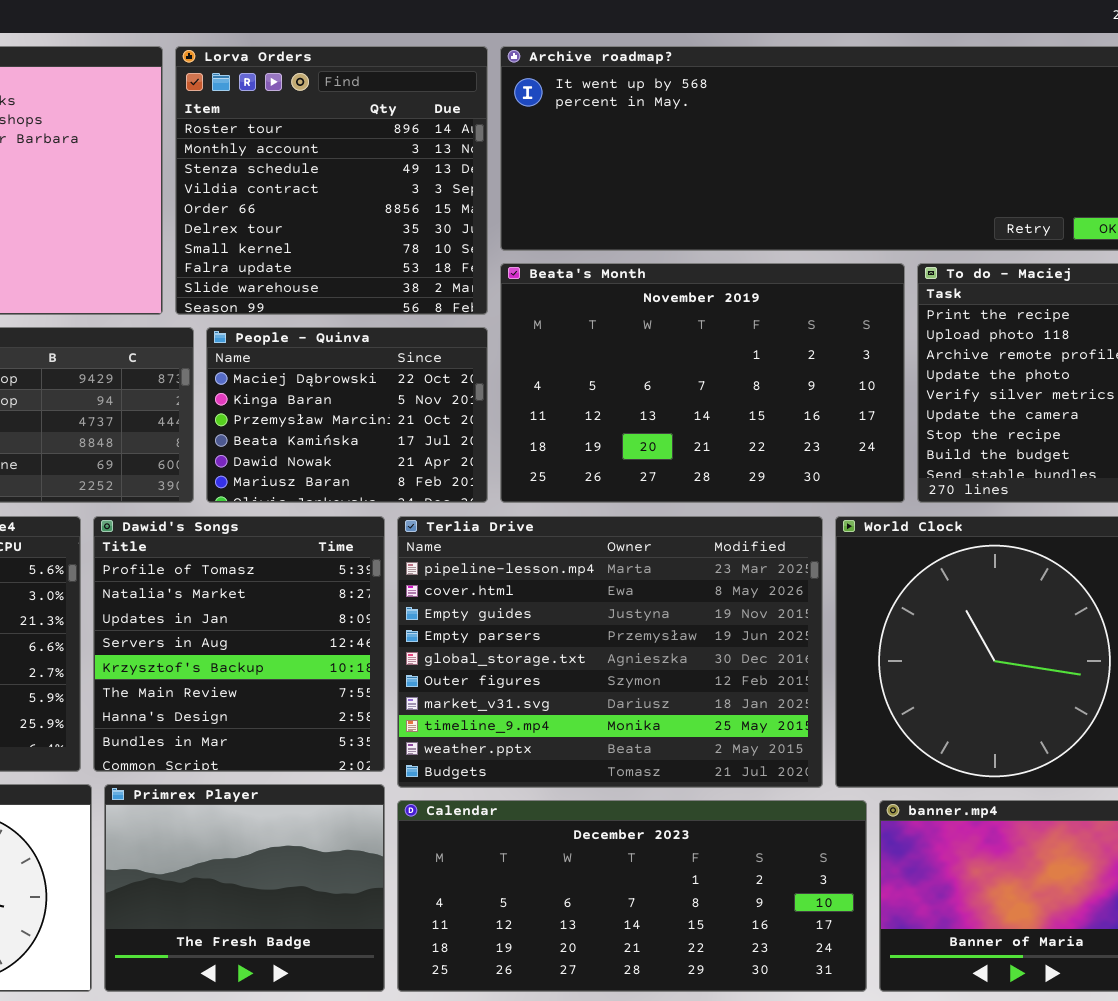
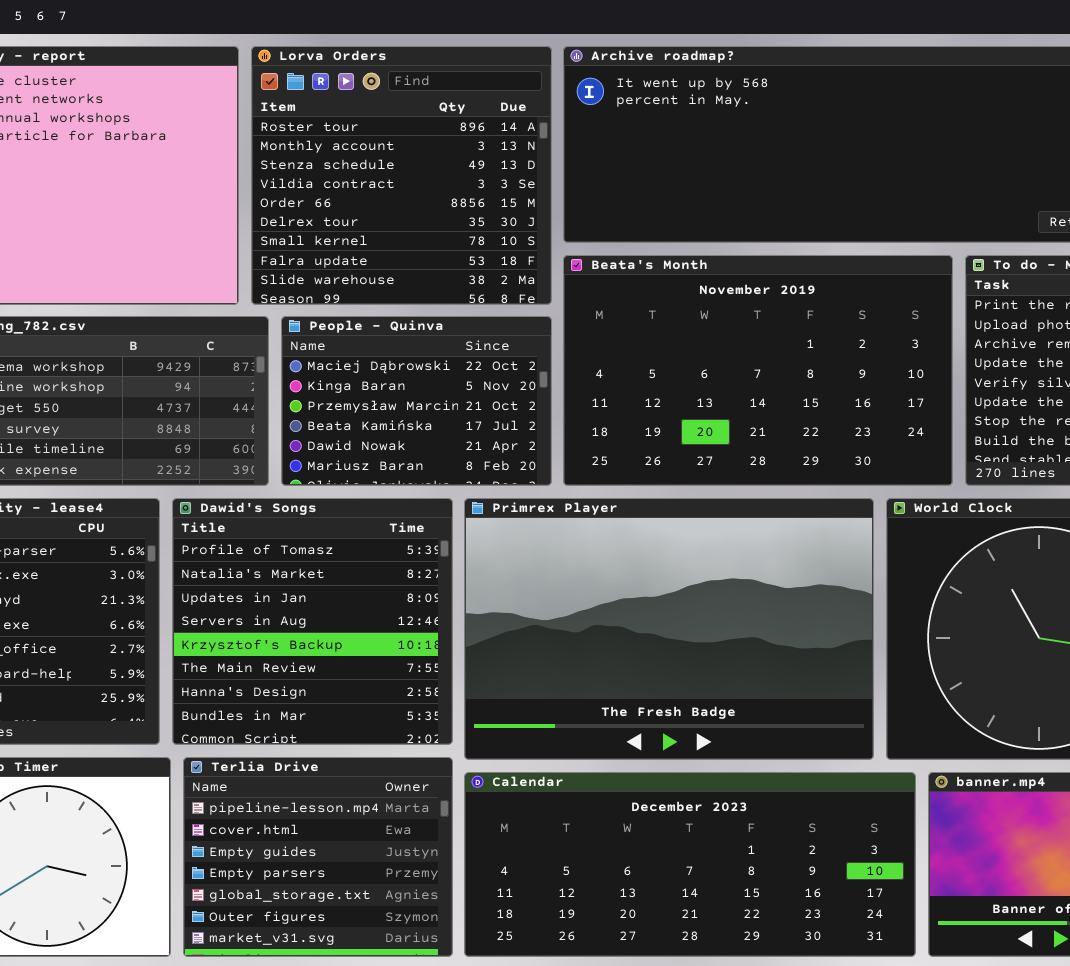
Terlia Drive: [397,516,823,788] -> [183,757,453,957], moved, resized
Primrex Player: [104,784,385,992] -> [464,498,874,760], moved, resized

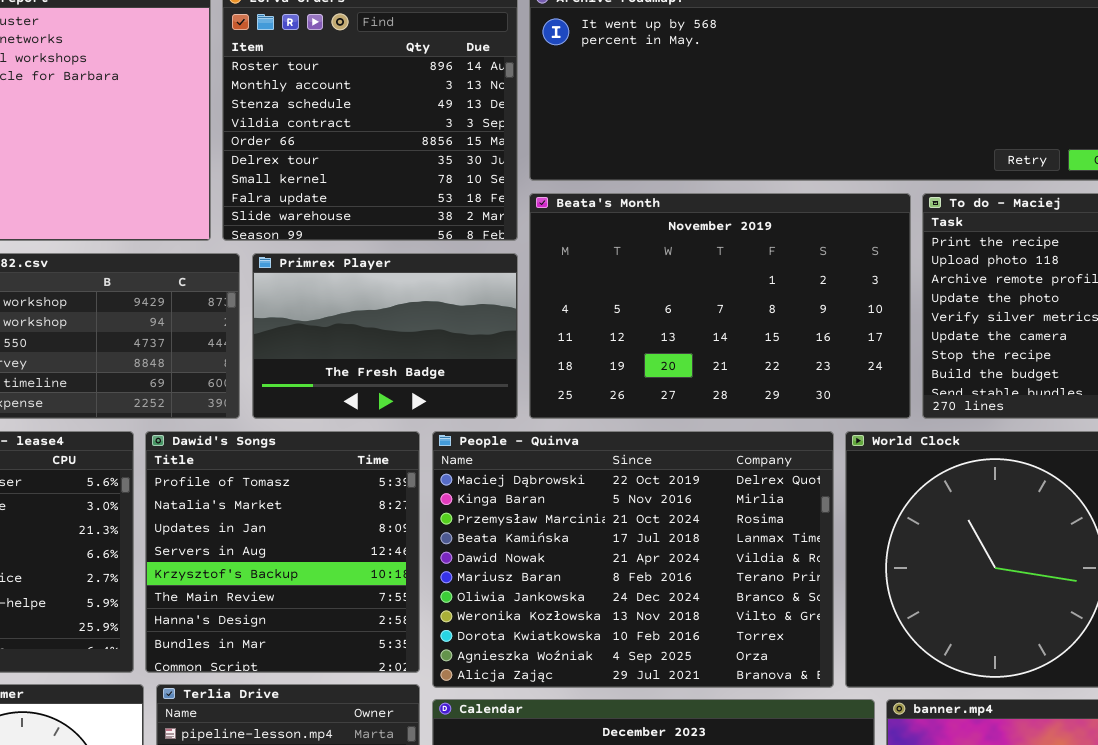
People - Quinva: [281,316,552,486] -> [432,431,834,688], moved, resized
Primrex Player: [464,498,874,760] -> [252,253,518,419], moved, resized

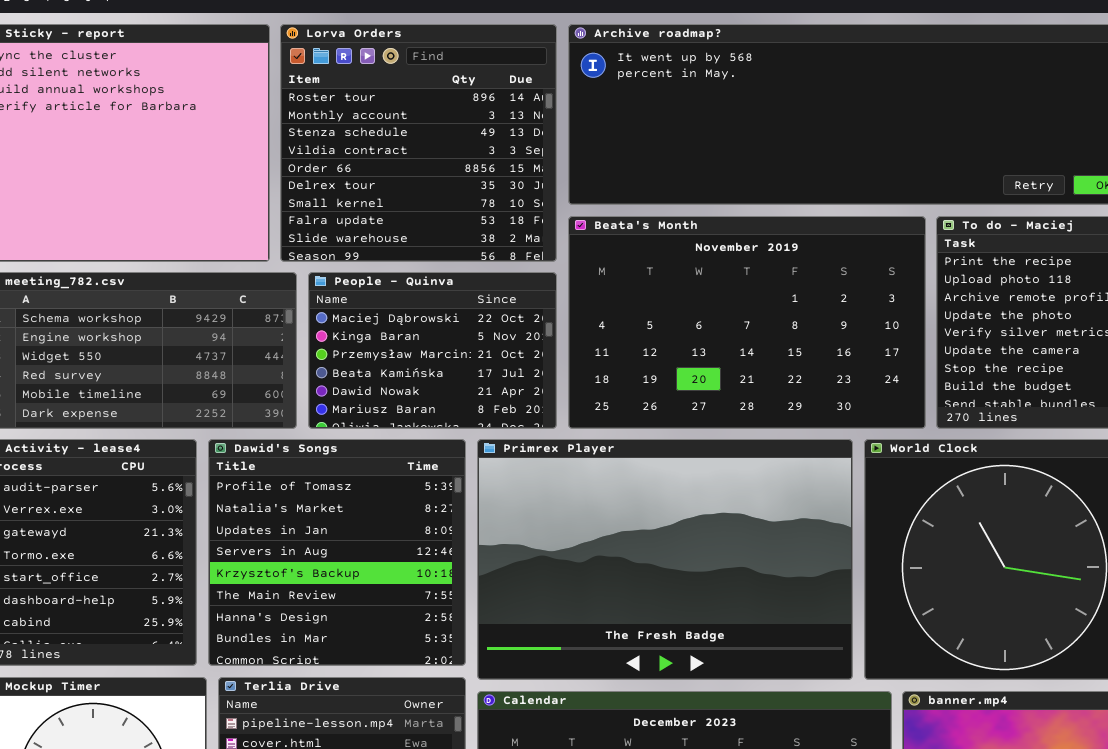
Primrex Player: [252,253,518,419] -> [477,439,853,680], moved, resized
People - Quinva: [432,431,834,688] -> [308,272,557,429], moved, resized

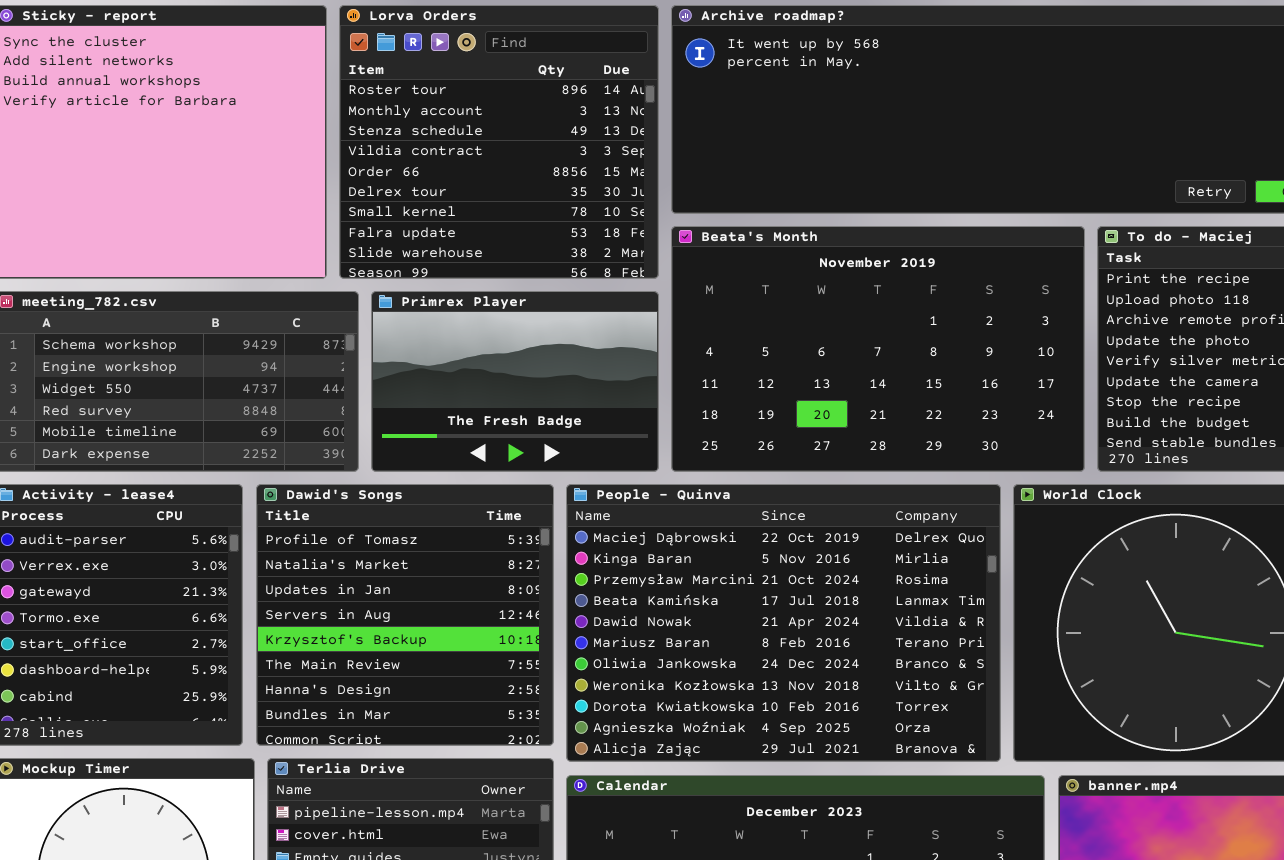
People - Quinva: [308,272,557,429] -> [566,484,1001,762], moved, resized
Primrex Player: [477,439,853,680] -> [371,291,659,472], moved, resized

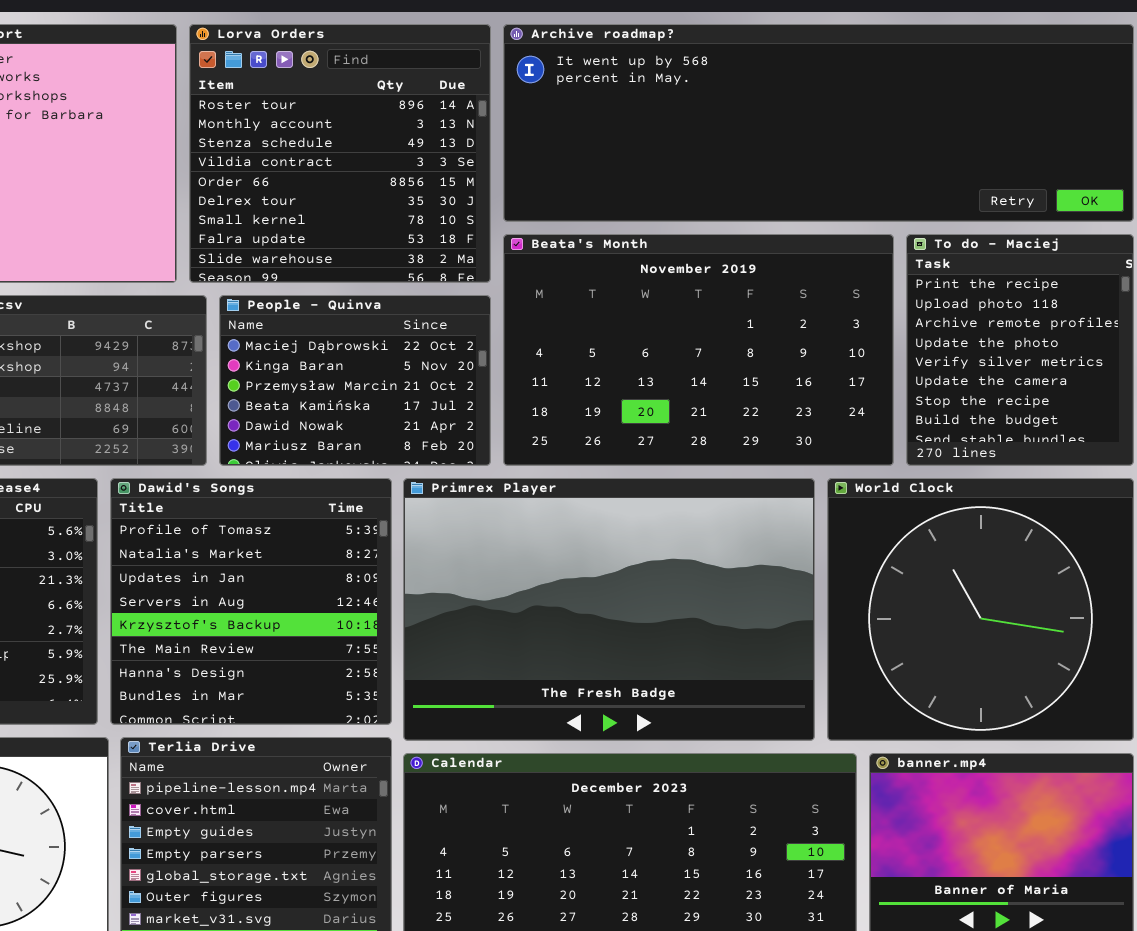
Primrex Player: [371,291,659,472] -> [403,478,815,741], moved, resized
People - Quinva: [566,484,1001,762] -> [219,295,491,466], moved, resized

